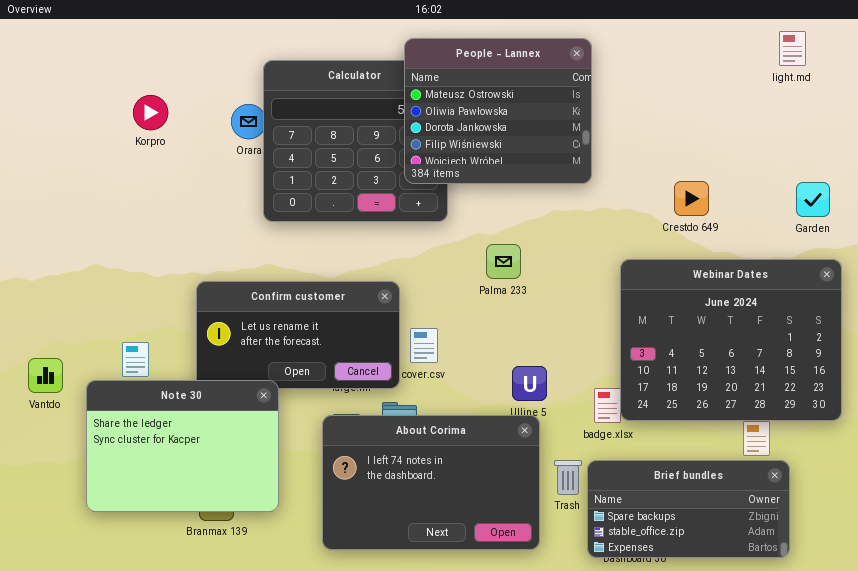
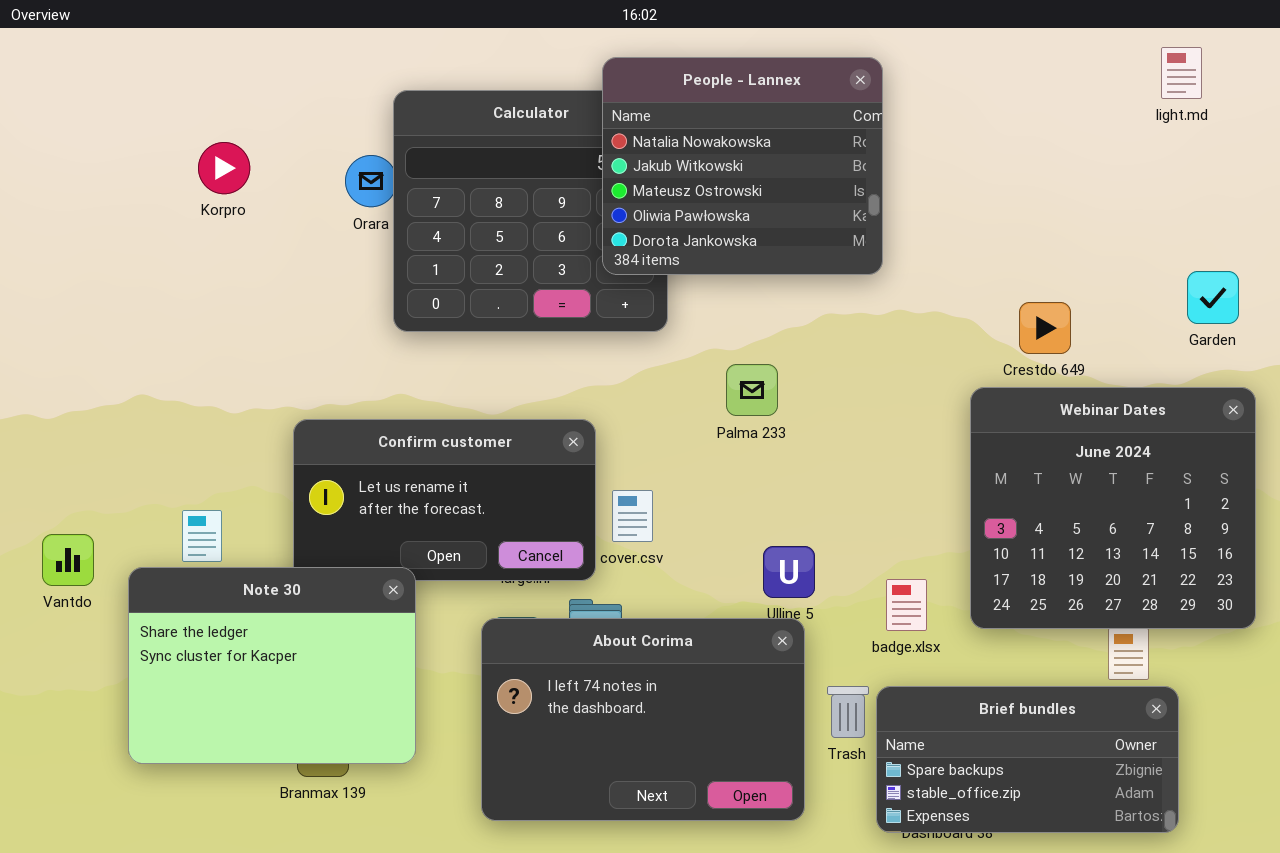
People - Lannex: [404,38,592,184] -> [602,57,883,275], scrolled up 2 rows
Crestdo 649: [674,181,709,216] -> [1019,302,1071,354], moved
Webinar Dates: [620,259,842,421] -> [970,387,1256,629], resized

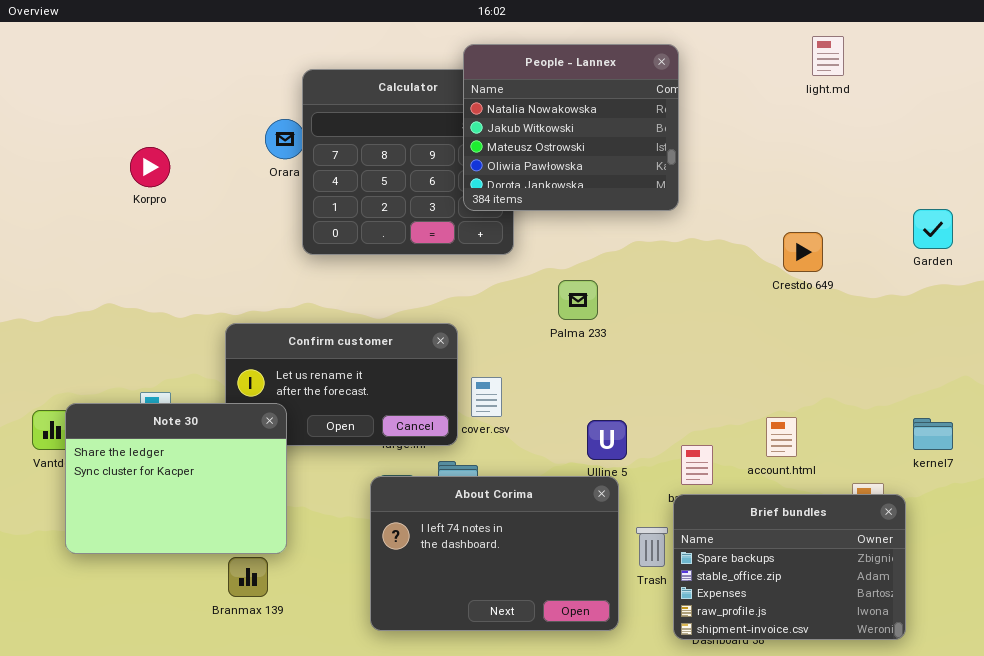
light.md: [1161,47,1202,99] -> [812,36,844,76], moved
Korpro: [198,142,250,194] -> [130,147,170,187], moved
Webinar Dates: [970,387,1256,629] -> none, closed
Note 30: [128,567,416,764] -> [65,403,287,554], moved
Brief bundles: [876,686,1179,833] -> [673,494,906,640], resized

